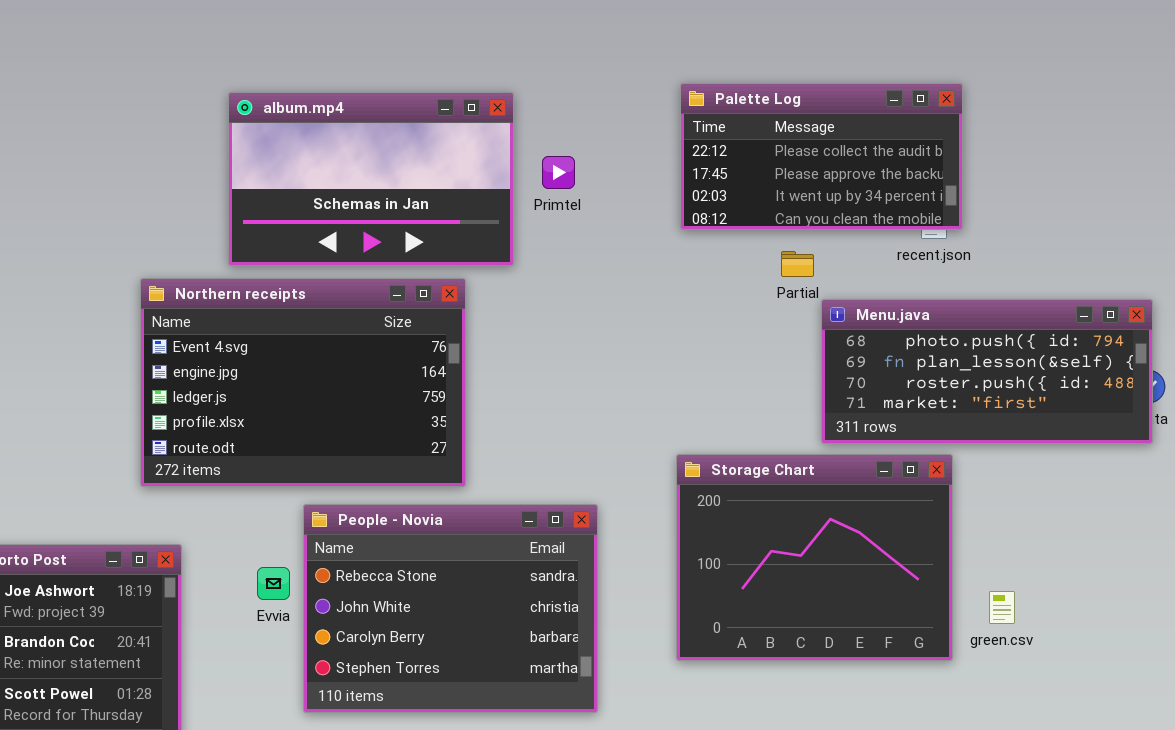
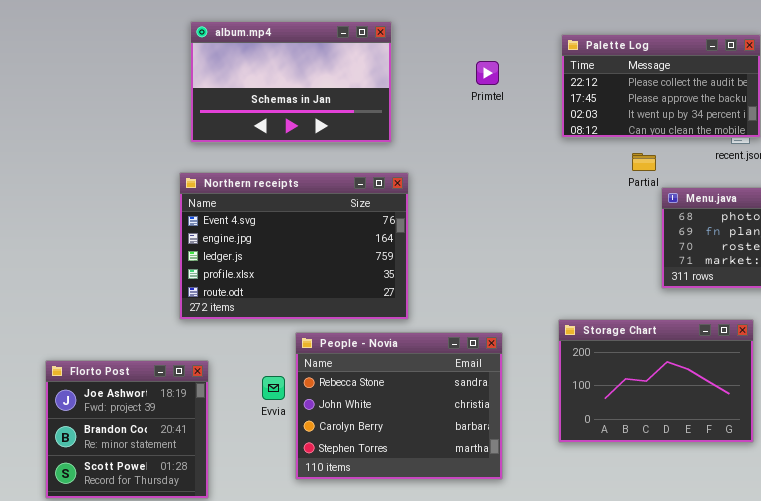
album.mp4: [228,92,514,266] -> [190,21,392,143], moved
Primtel: [542,156,575,189] -> [476,61,499,85], moved
Storage Chart: [676,454,953,661] -> [558,319,754,443], resized

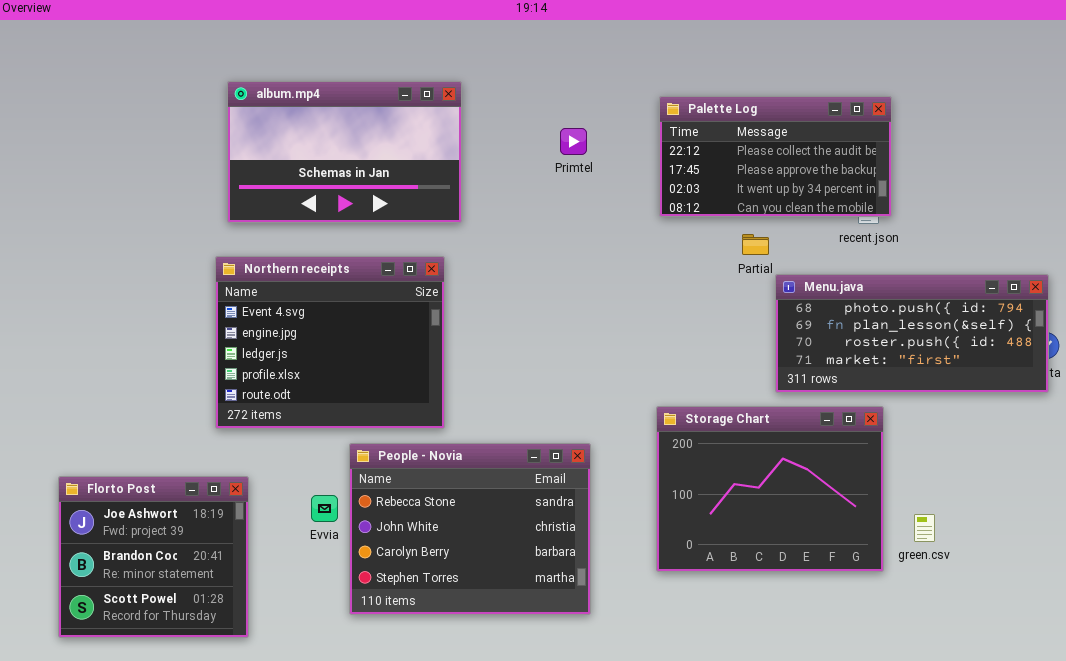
Northern receipts: [179,172,409,320] -> [215,256,445,429], resized
Storage Chart: [558,319,754,443] -> [656,406,884,572], resized

